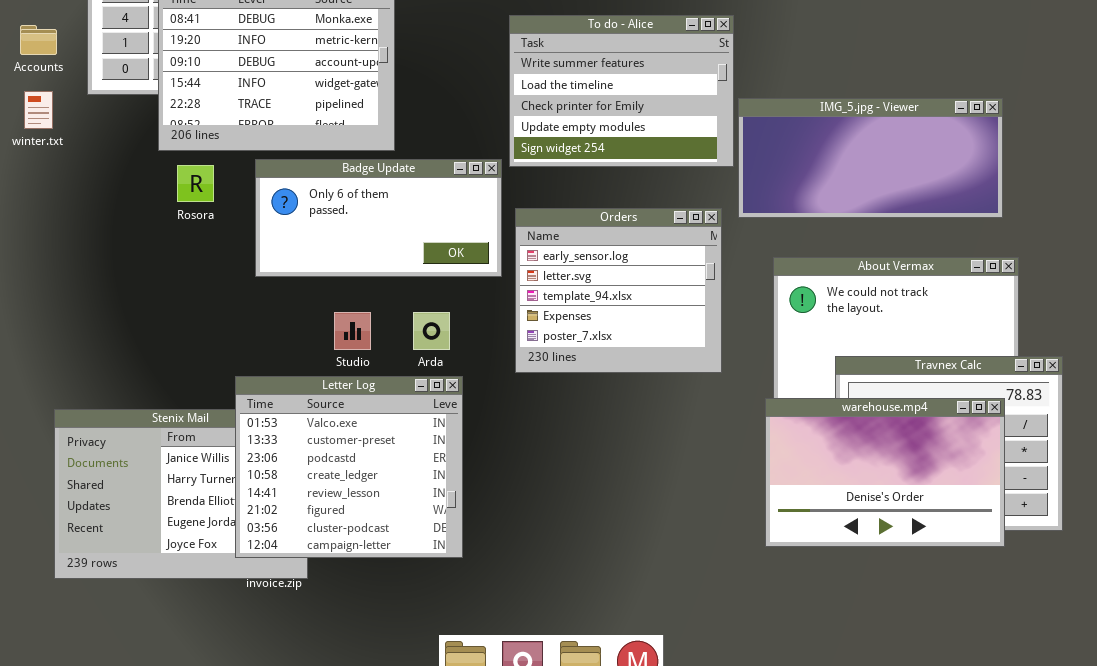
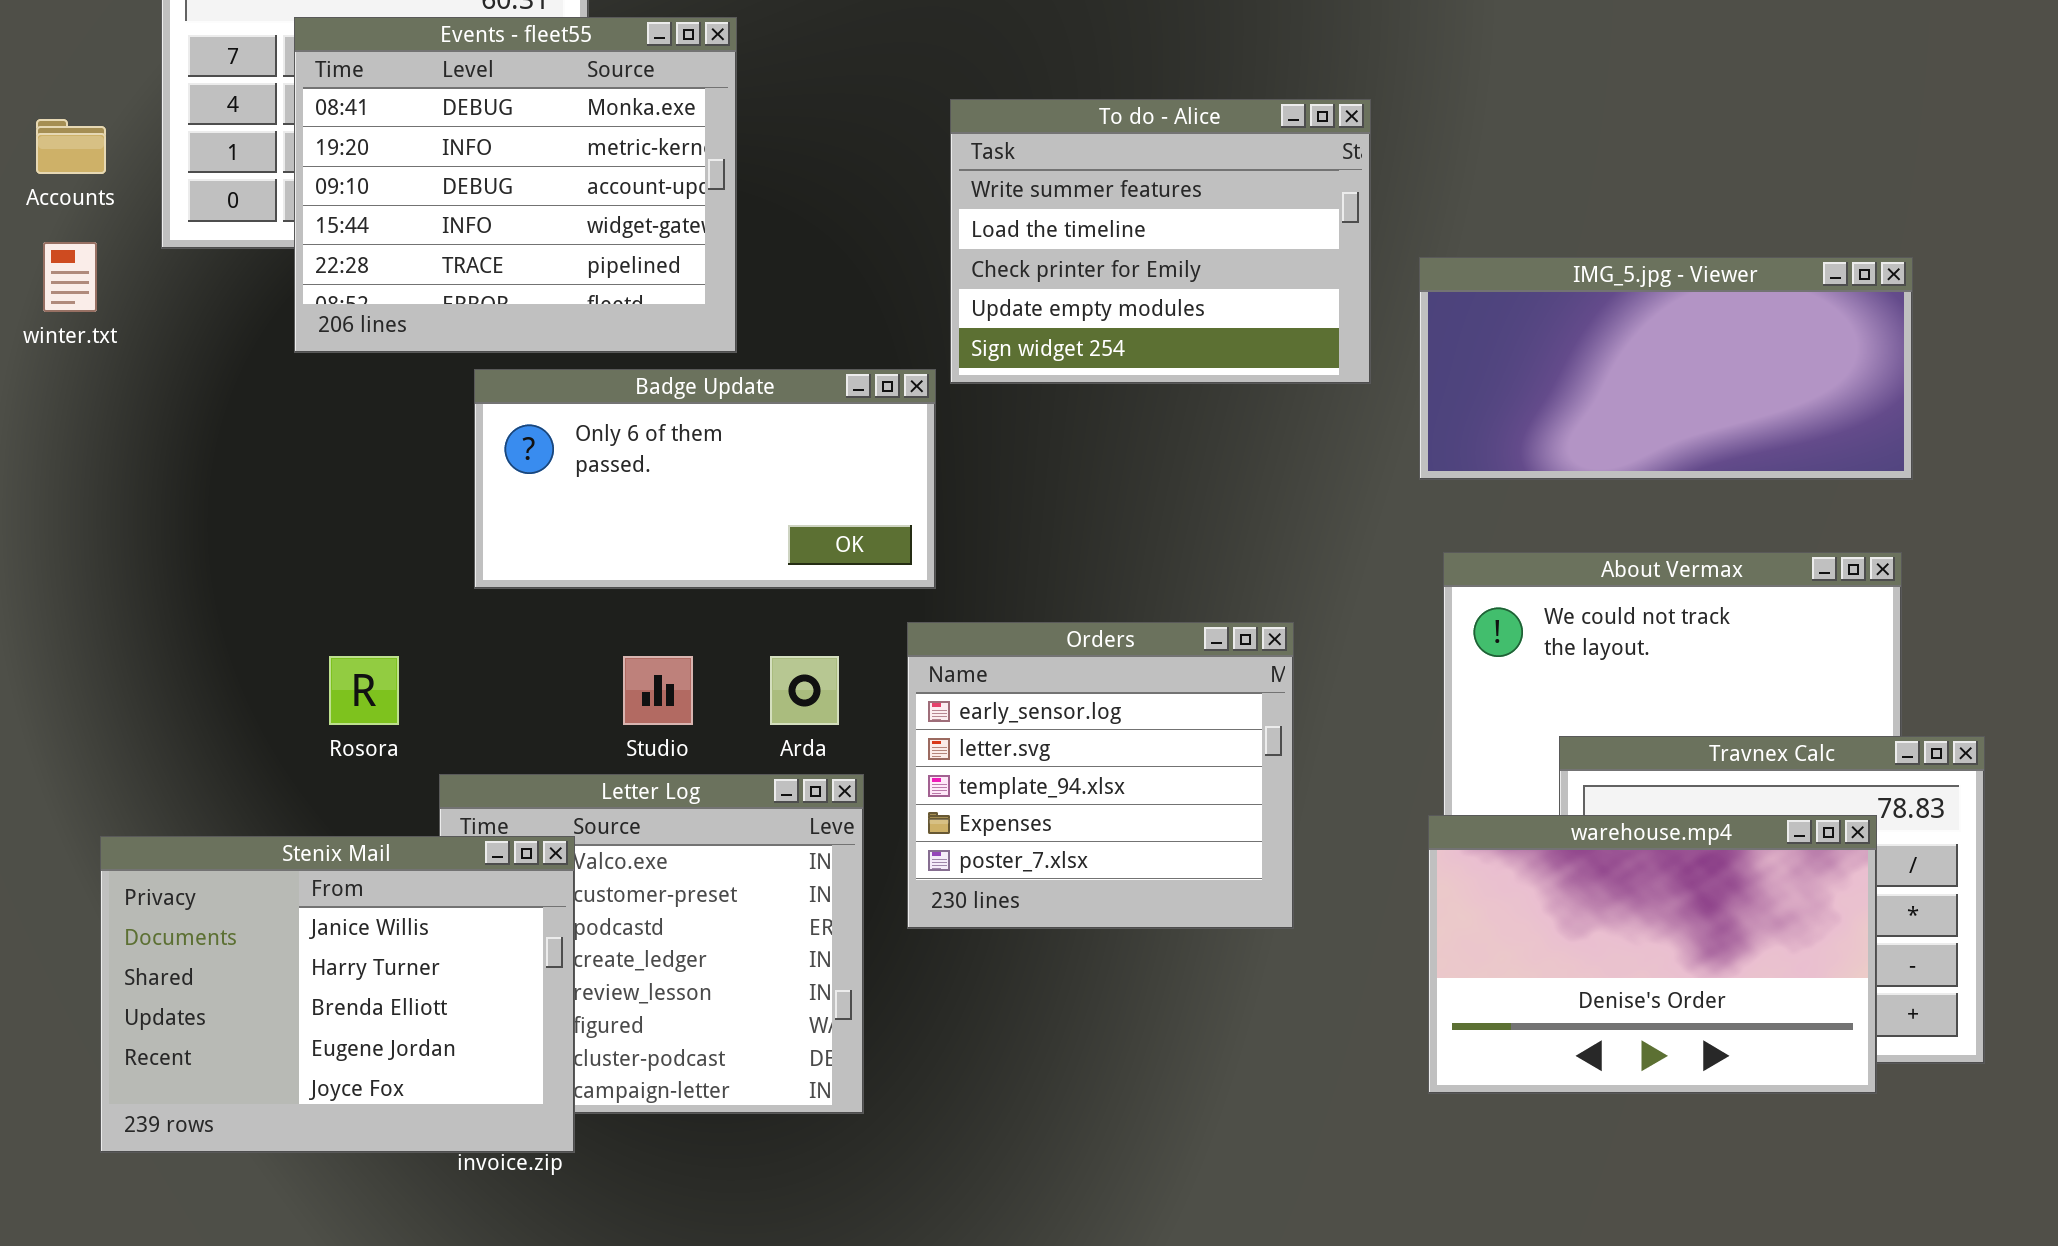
IMG_5.jpg - Viewer: [738,98,1003,218] -> [1419,257,1913,480], moved
Rosora: [177,165,214,202] -> [329,656,399,725], moved
Orders: [515,208,722,373] -> [907,622,1294,929], moved
Stenix Mail: [54,409,308,579] -> [100,836,575,1153], raised

